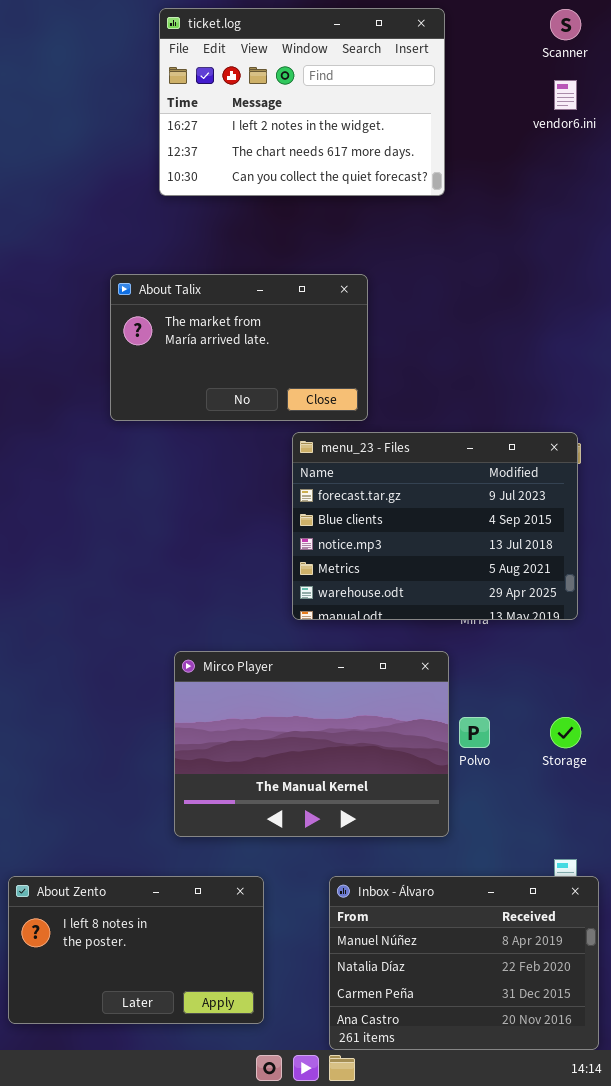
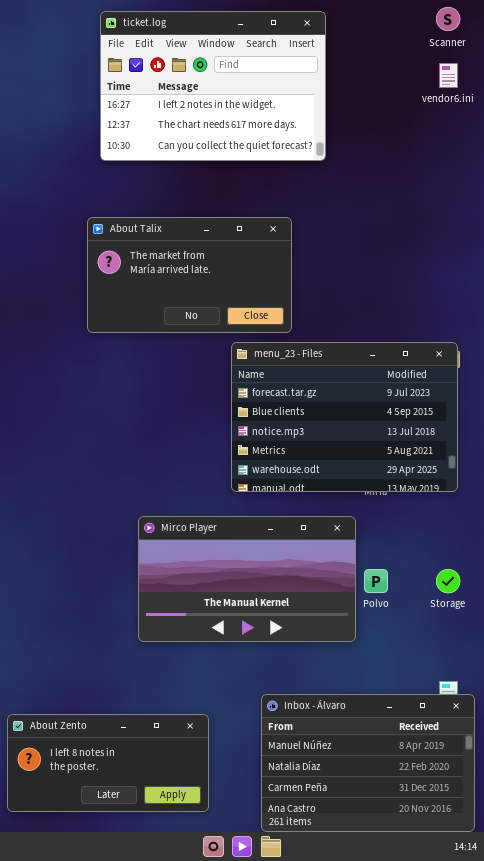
ticket.log: [159,8,445,196] -> [100,11,326,161], moved
Mirco Player: [174,651,449,837] -> [138,516,356,642], resized
About Zento: [8,876,264,1024] -> [7,714,209,812], resized

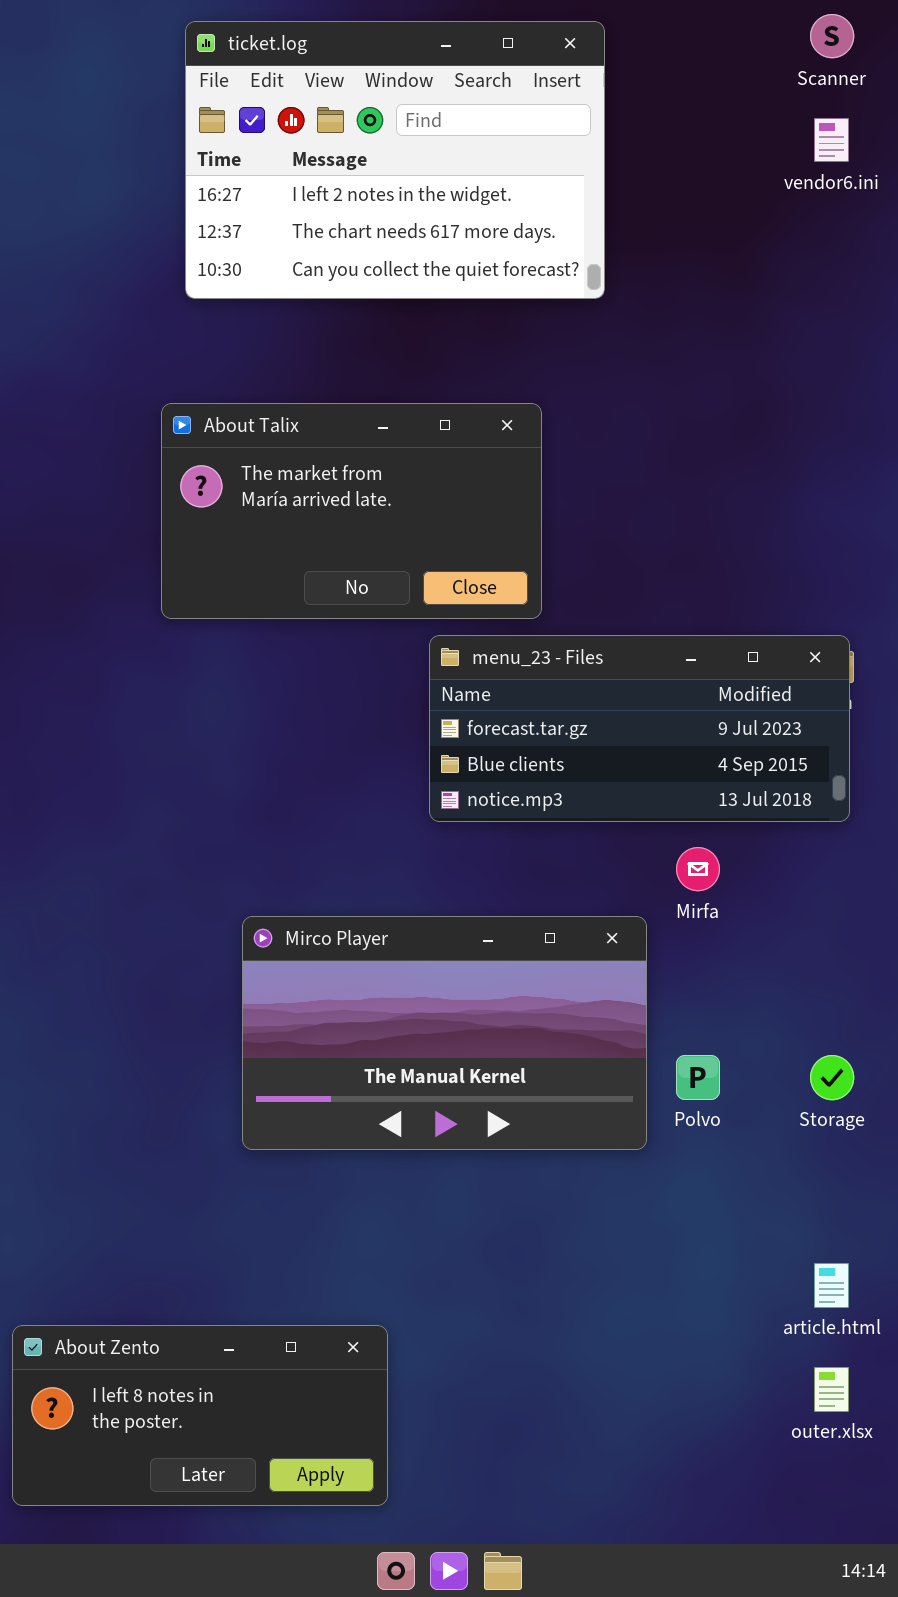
menu_23 - Files: [231,342,458,492] -> [429,635,850,822], resized
Mirco Player: [138,516,356,642] -> [242,916,647,1150], moved
Inbox - Álvaro: [261,694,475,832] -> none, closed

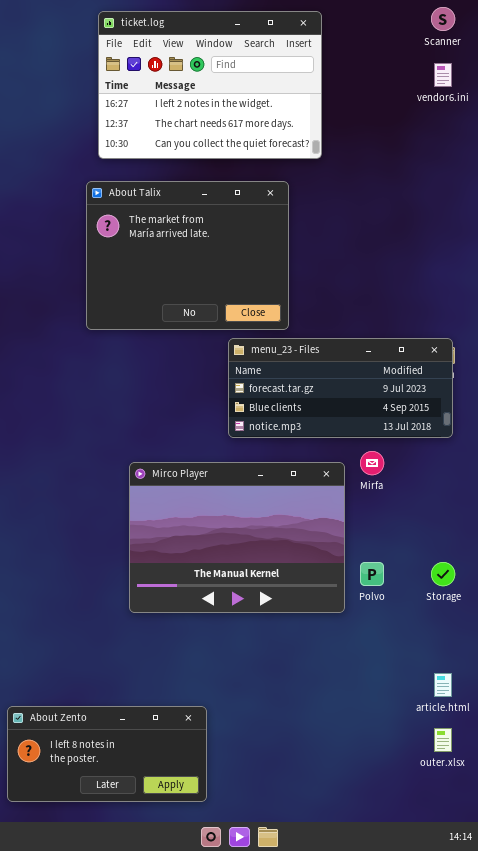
About Talix: [161,403,542,619] -> [86,181,289,330], resized
Mirco Player: [242,916,647,1150] -> [129,462,345,613], resized

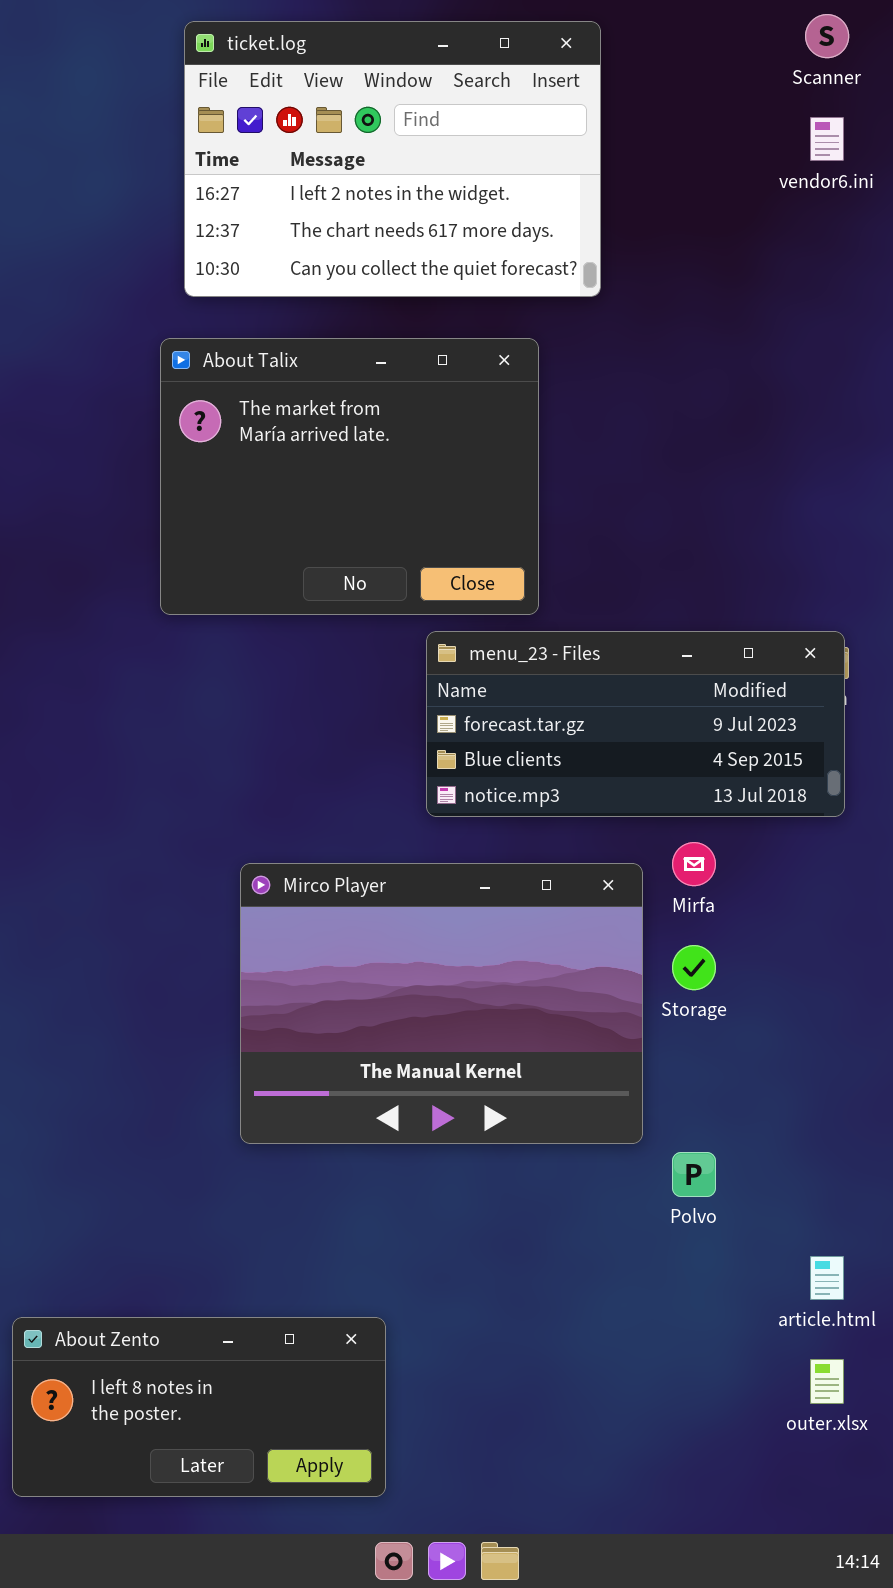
Polvo: [360,562,384,586] -> [672,1152,716,1197], moved
Storage: [431,562,455,586] -> [672,945,716,990], moved

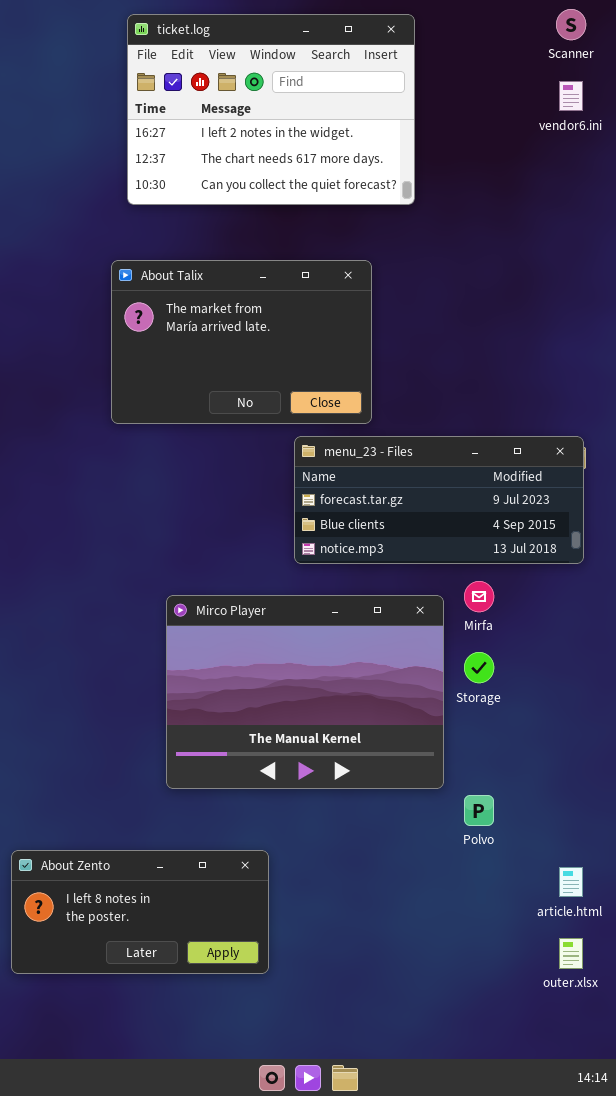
About Talix: [160,338,539,615] -> [111,260,372,424], resized
About Zento: [12,1317,386,1497] -> [11,850,269,974], moved

